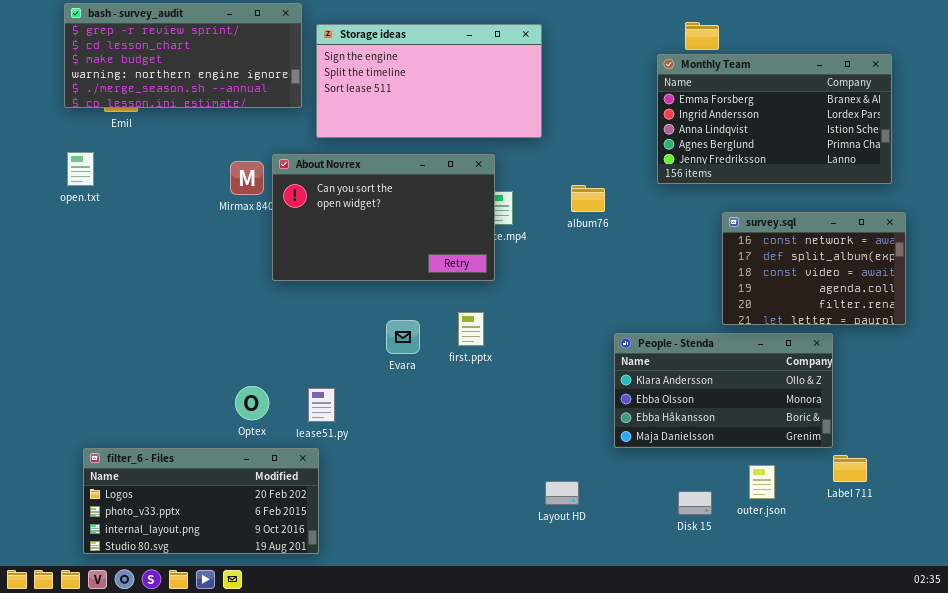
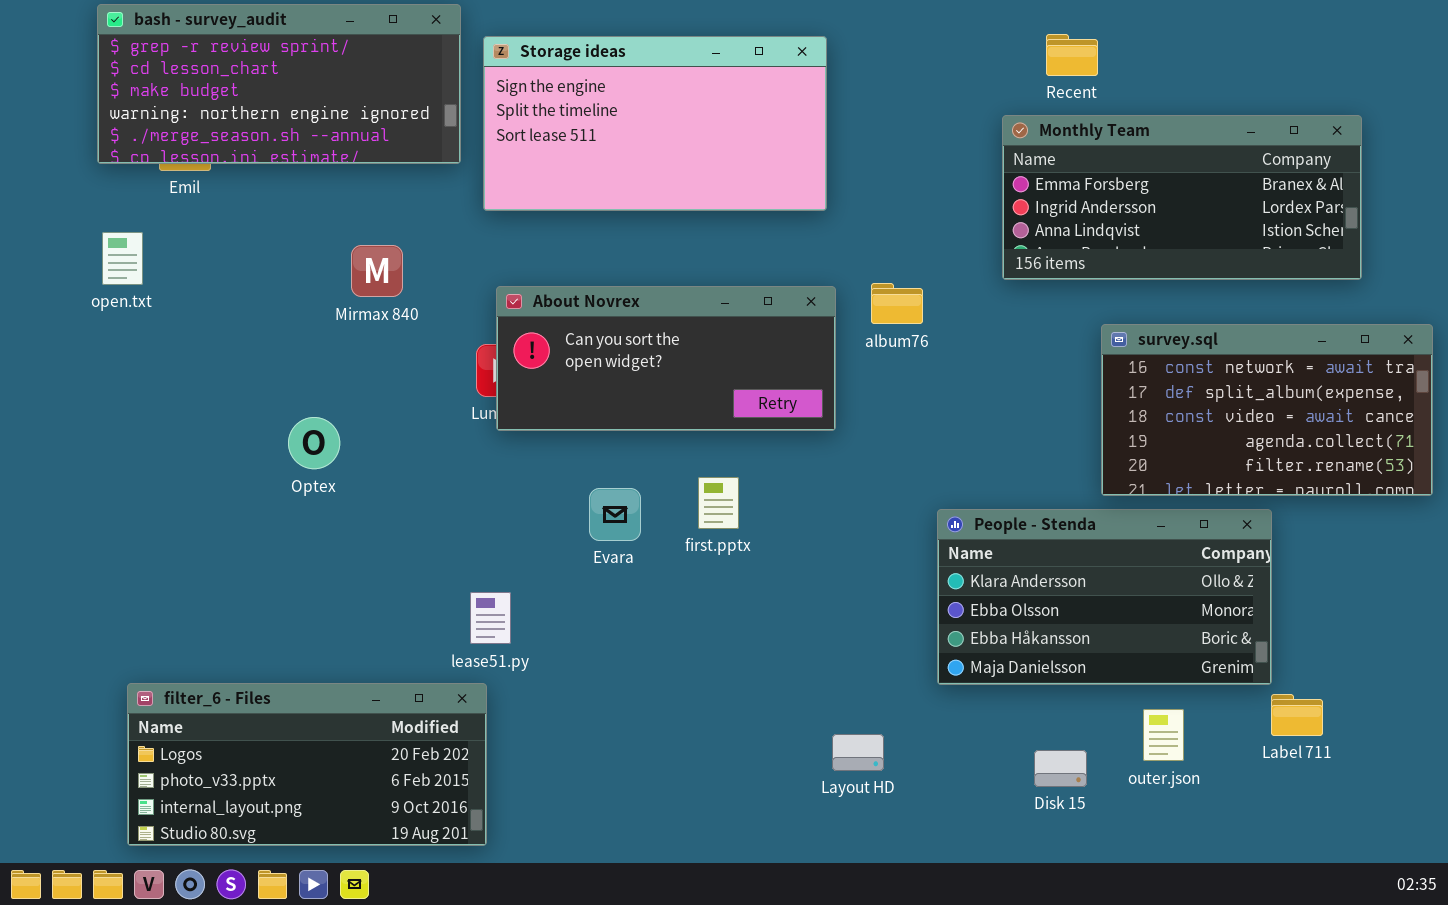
Monthly Team: [657,54,892,184] -> [1002,115,1362,280], resized
About Novrex: [272,154,495,281] -> [496,286,836,431], moved, resized
survey.sql: [722,212,906,325] -> [1101,324,1433,496], resized
Optex: [235,386,269,420] -> [288,417,340,469], moved

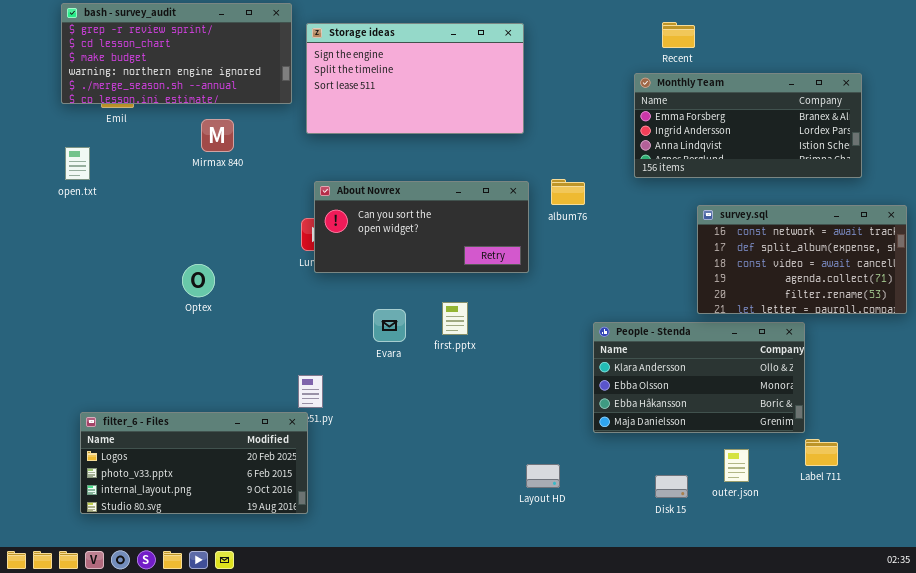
Mirmax 840: [351,245,403,297] -> [201,119,234,152], moved
filter_6 - Files: [127,683,487,846] -> [80,412,308,514], moved

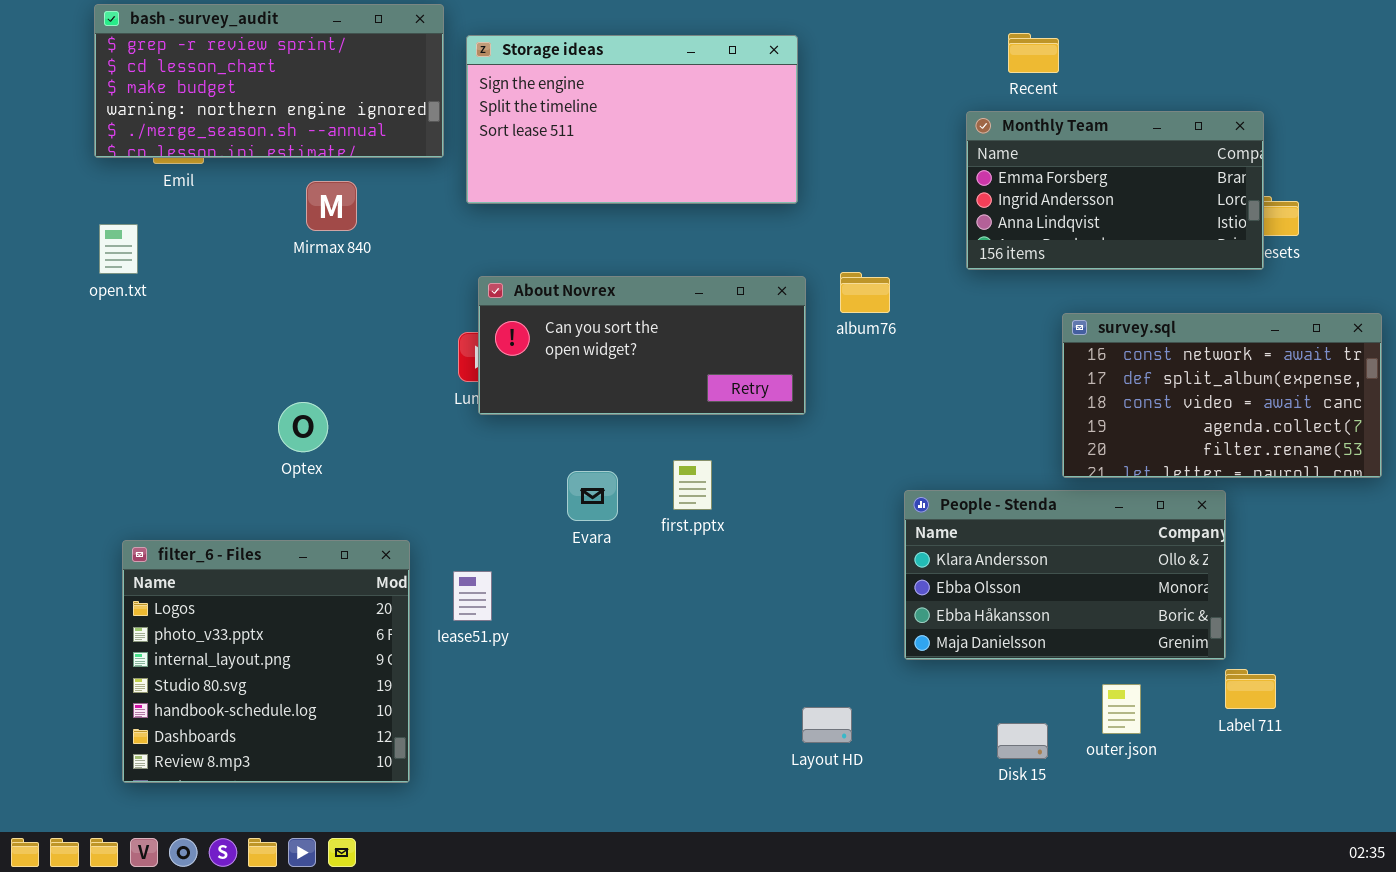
Monthly Team: [634,73,862,178] -> [966,111,1264,270], resized
filter_6 - Files: [80,412,308,514] -> [122,540,410,783], resized

